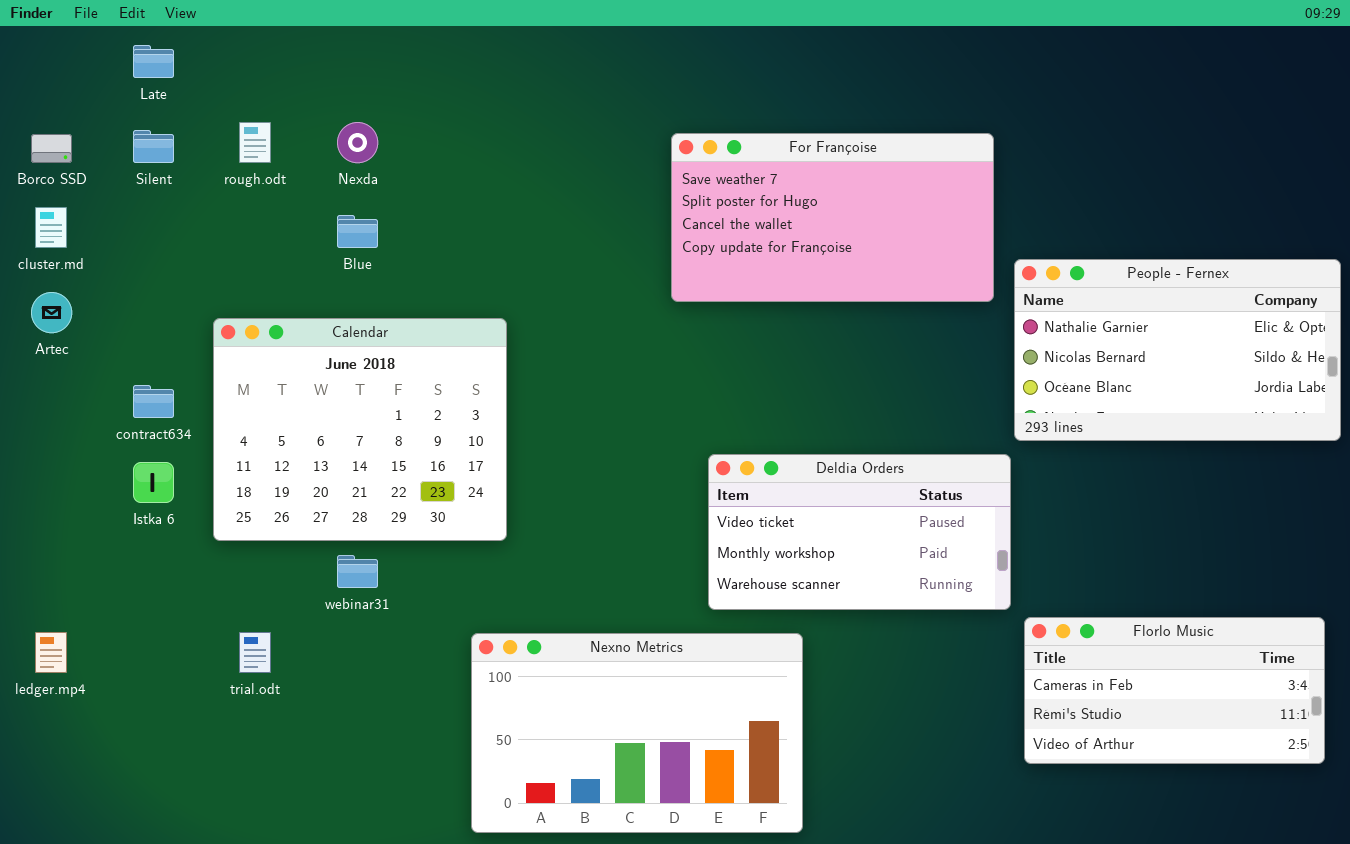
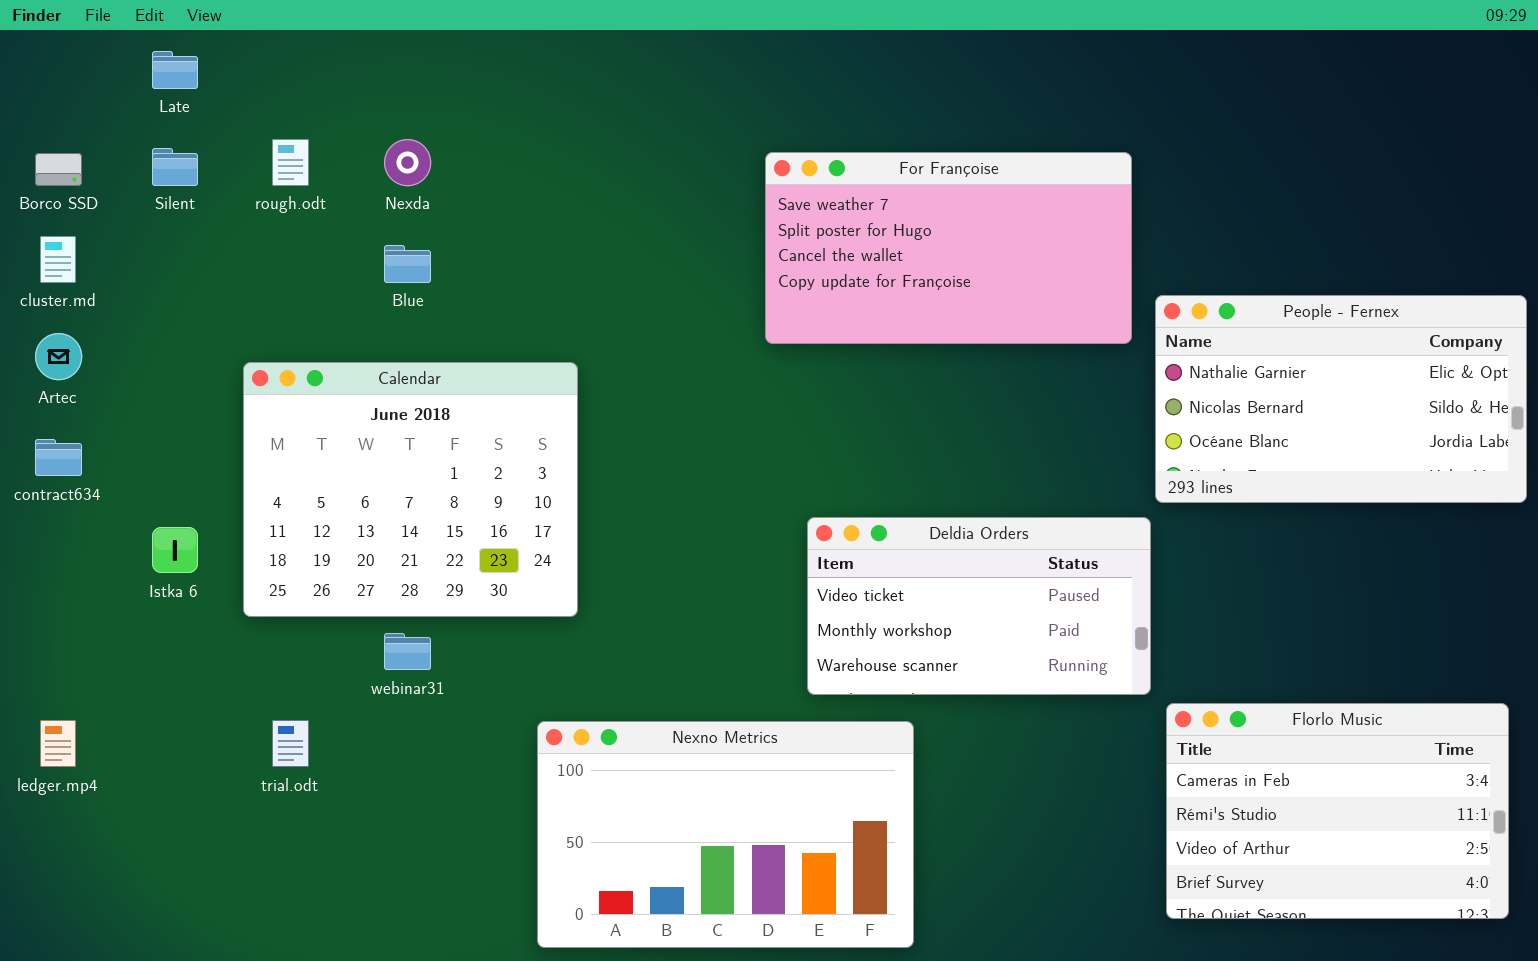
contract634: [133,385,174,418] -> [35,439,82,476], moved
Florlo Music: [1024,617,1325,764] -> [1166,703,1509,919], resized

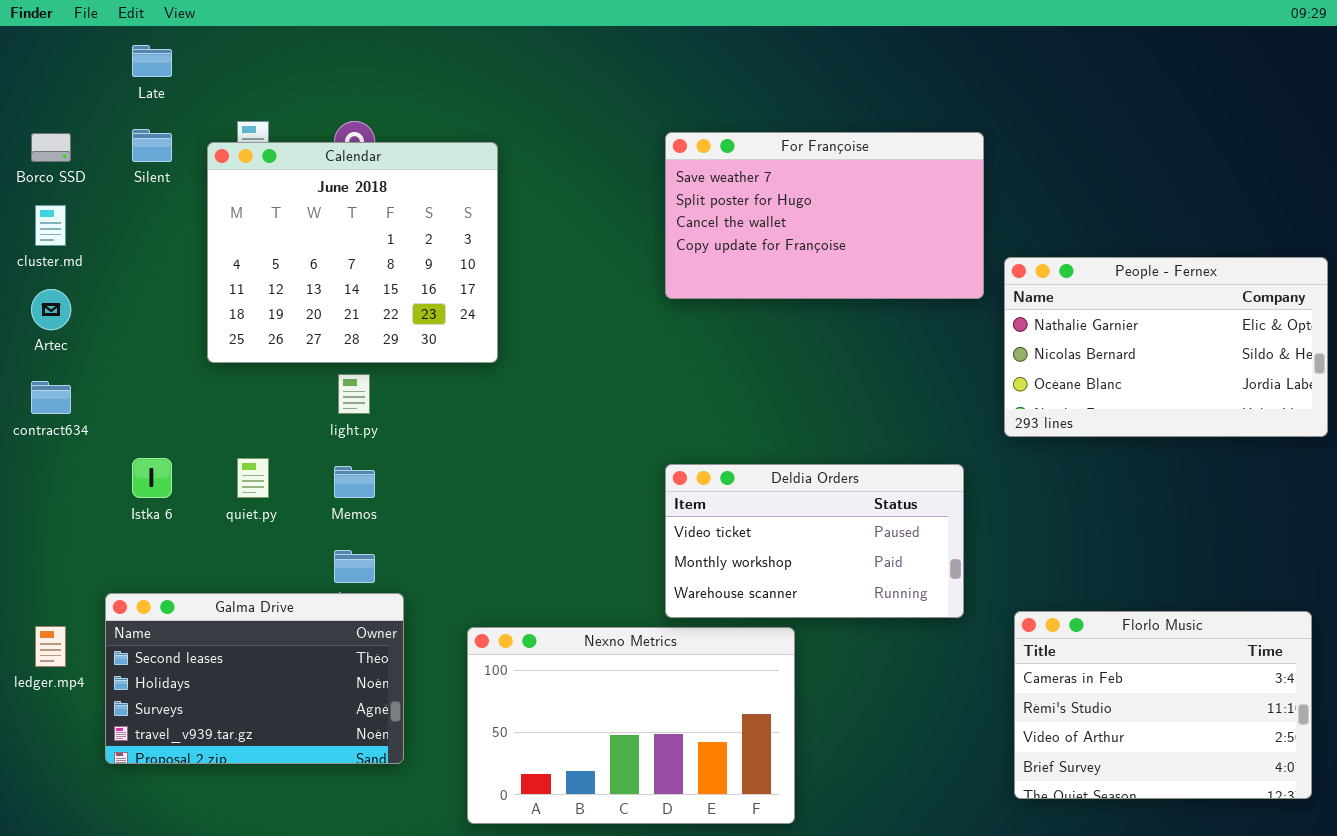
Calendar: [243,362,578,617] -> [207,142,498,363], moved
Deldia Orders: [807,517,1151,695] -> [665,464,964,618], moved
Galma Drive: none -> [105,593,404,764], opened

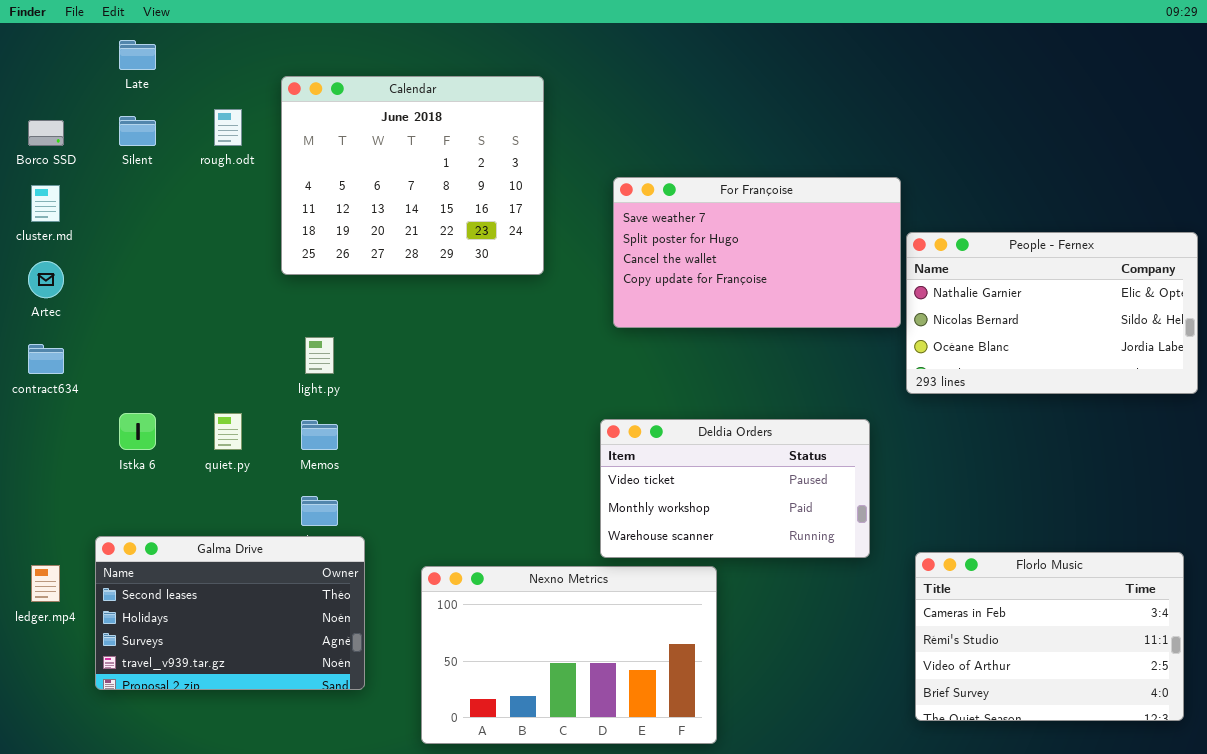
For Françoise: [665,132,984,299] -> [613,177,901,328], moved
Calendar: [207,142,498,363] -> [281,76,544,275], moved

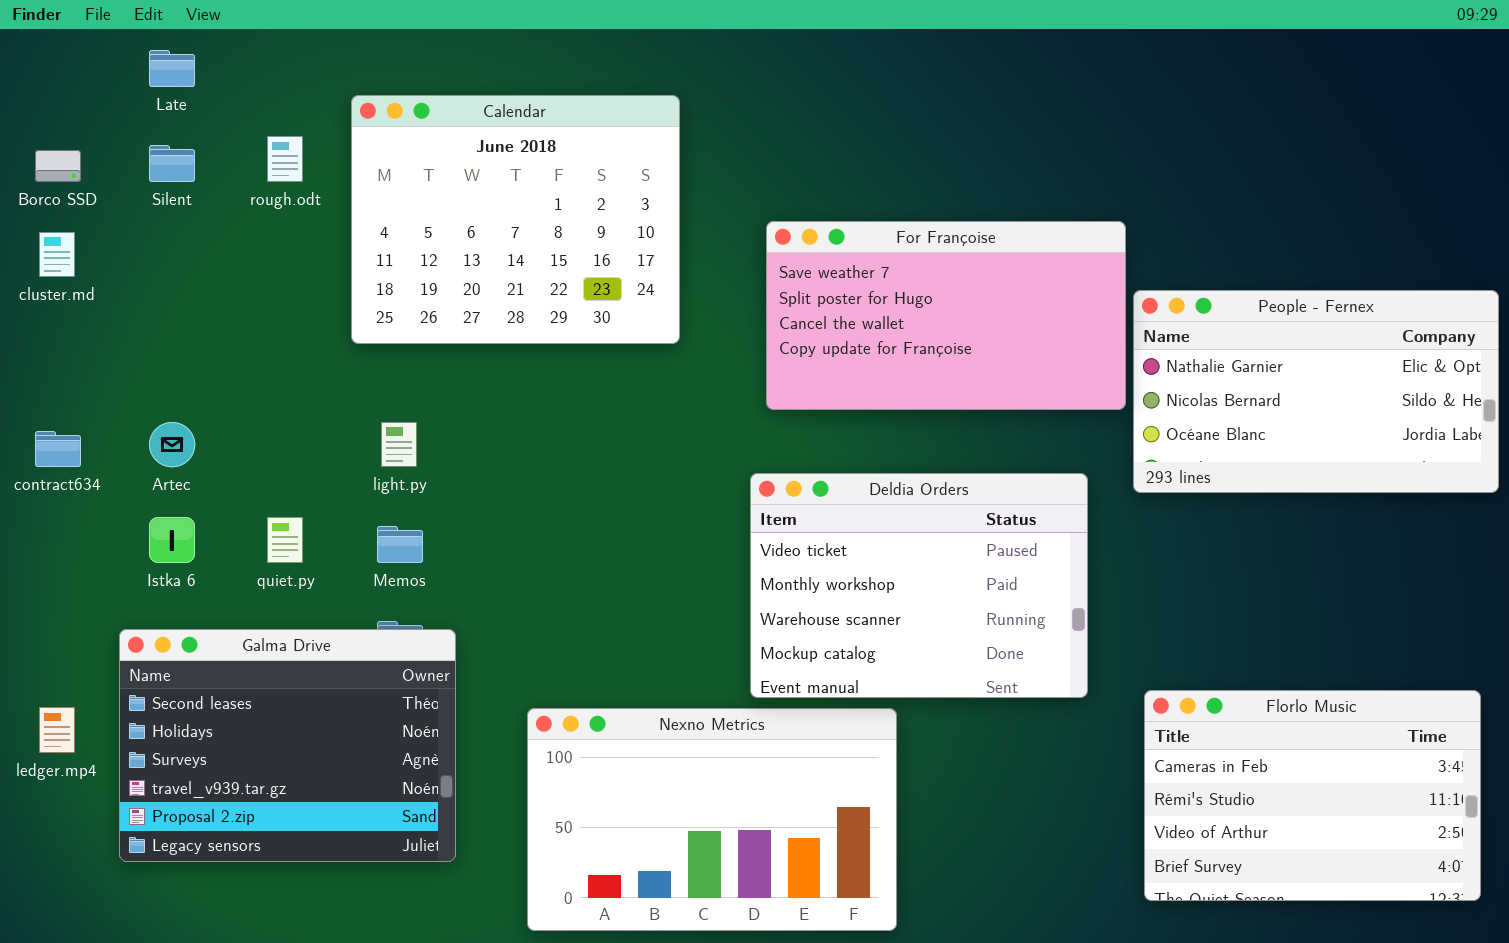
Artec: [28,261,64,298] -> [149,422,195,467], moved
Deldia Orders: [600,419,870,558] -> [750,473,1088,698], resized
Galma Drive: [95,536,365,690] -> [119,629,456,862], resized

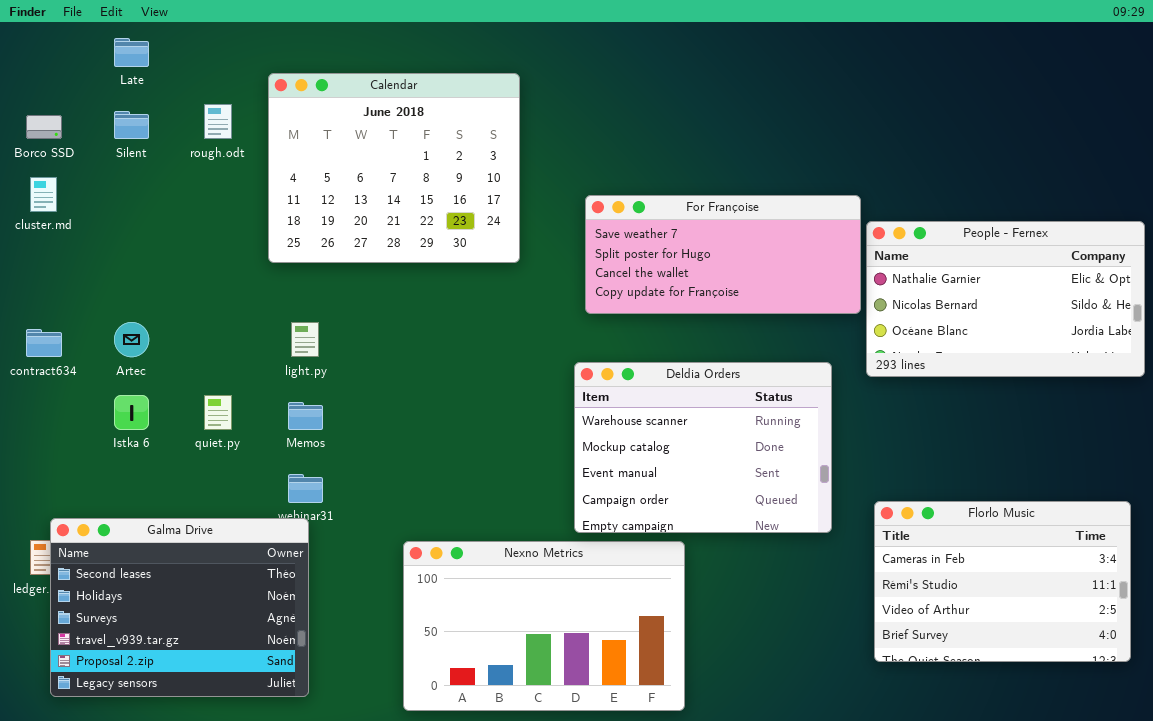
For Françoise: [766,221,1126,410] -> [585,195,861,314], resized
Deldia Orders: [750,473,1088,698] -> [574,362,832,533], scrolled down 2 rows
Galma Drive: [119,629,456,862] -> [50,518,309,697], moved
Florlo Music: [1144,690,1481,901] -> [874,501,1131,662], moved

